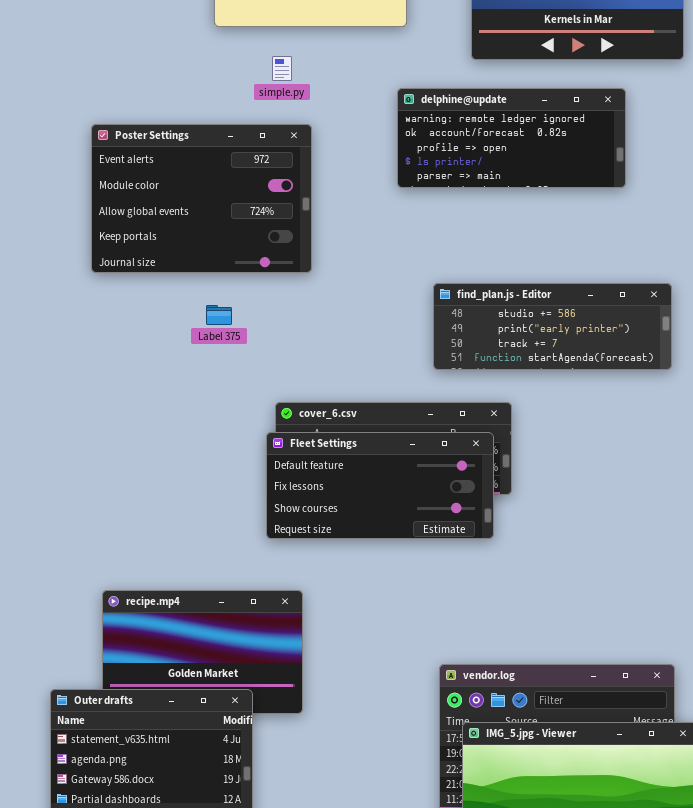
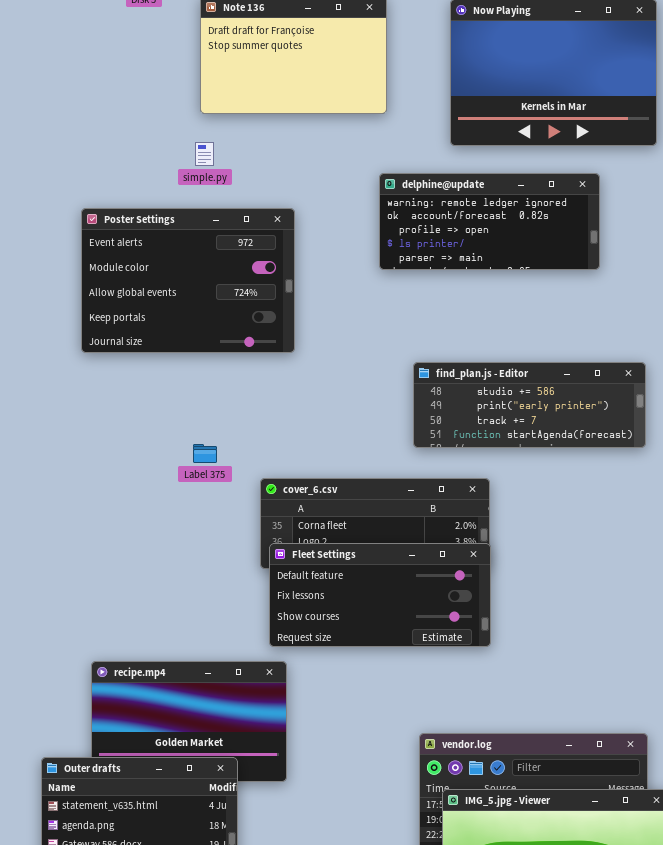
simple.py: [272,56,292,81] -> [195,142,214,166], moved
Label 375: [206,305,232,325] -> [193,444,217,463], moved
Fleet Settings: [266,432,494,539] -> [269,543,491,647], moved

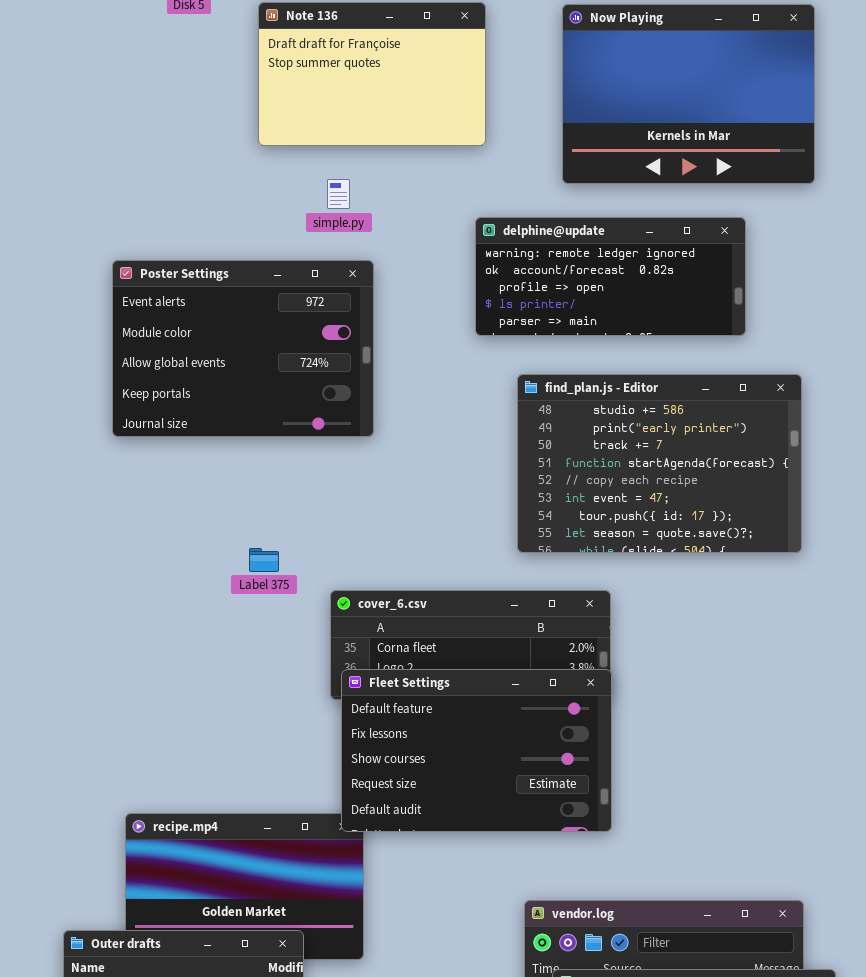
simple.py: [195,142,214,166] -> [327,179,350,209], moved
find_plan.js - Editor: [413,362,646,448] -> [517,374,802,553], resized
Fleet Settings: [269,543,491,647] -> [341,669,612,832], resized

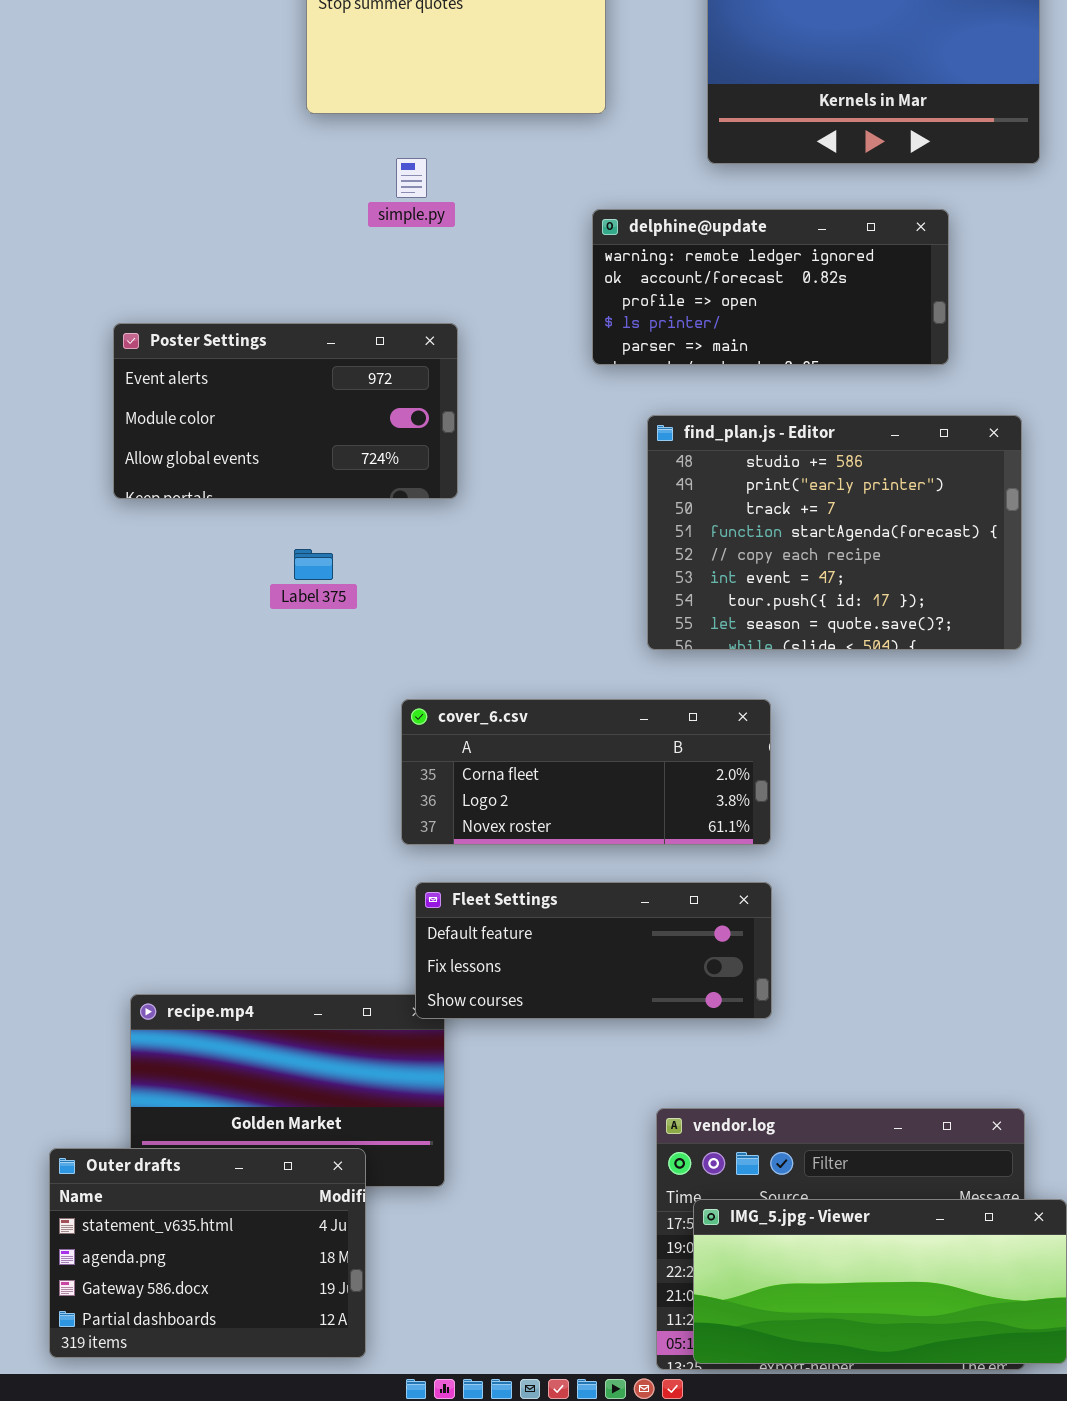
Poster Settings: [112,260,374,437] -> [113,323,458,499], resized
Label 375: [249,548,279,572] -> [294,549,333,580], moved
Fleet Settings: [341,669,612,832] -> [415,882,772,1019], resized

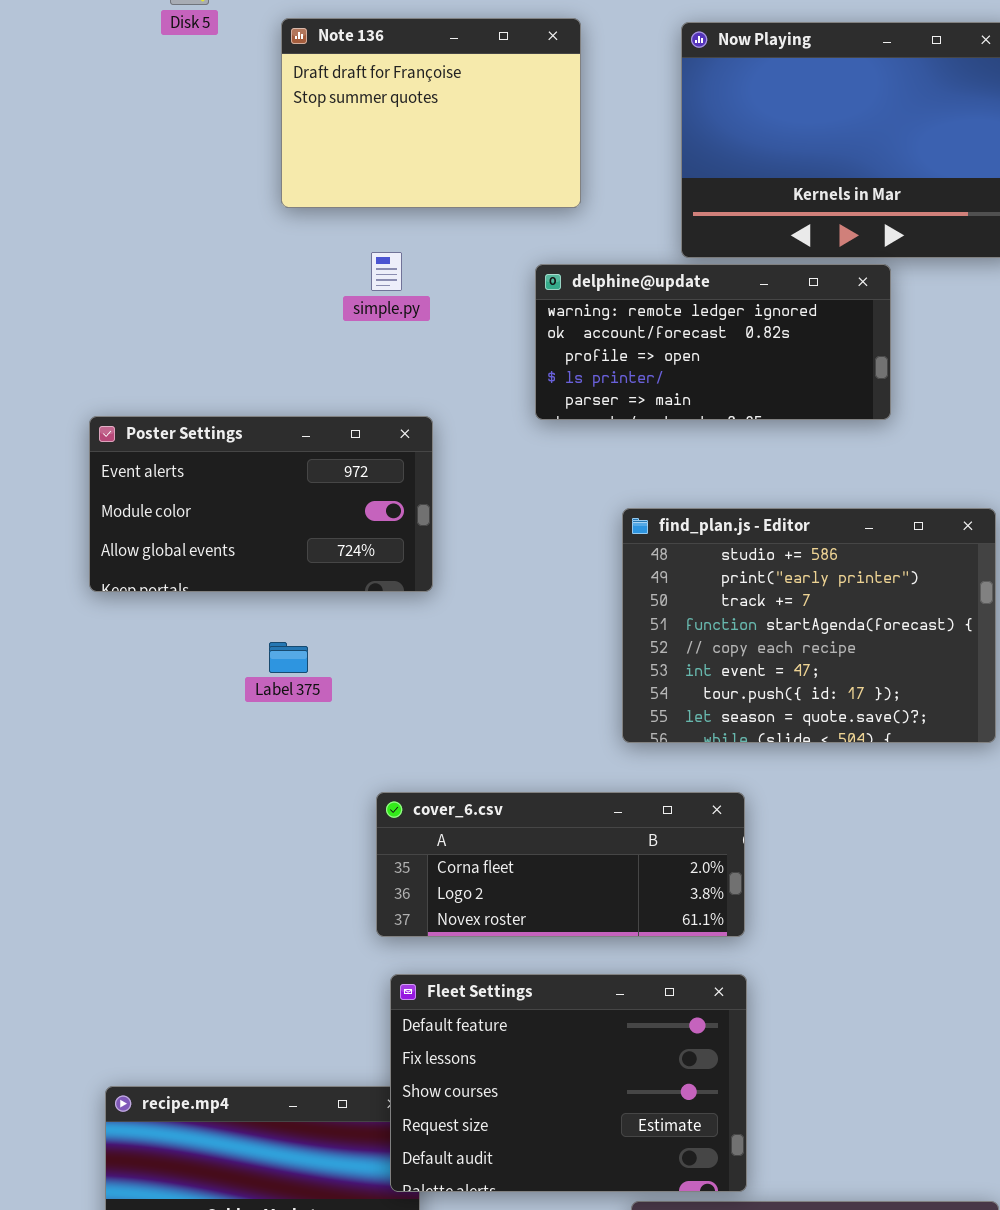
delphine@update: [592,209,949,365] -> [535,264,891,420], moved
Fleet Settings: [415,882,772,1019] -> [390,974,747,1192], resized

